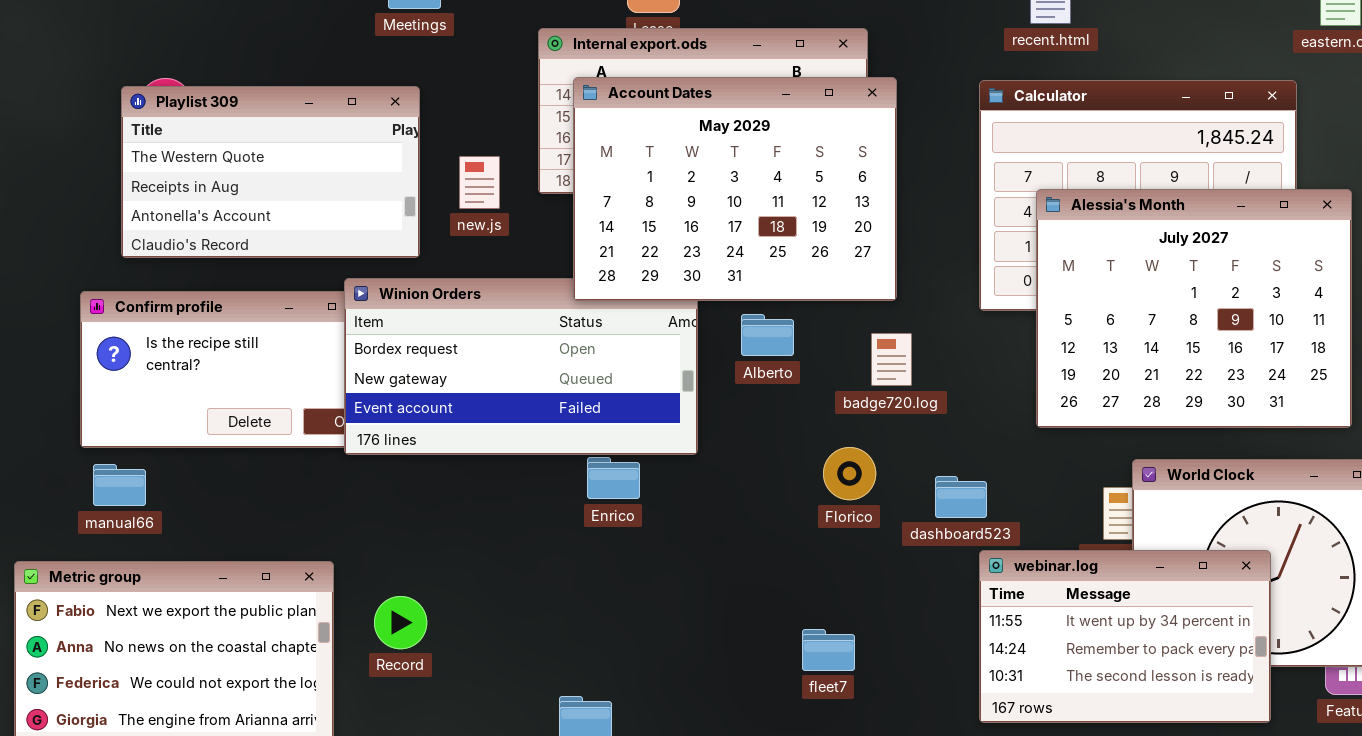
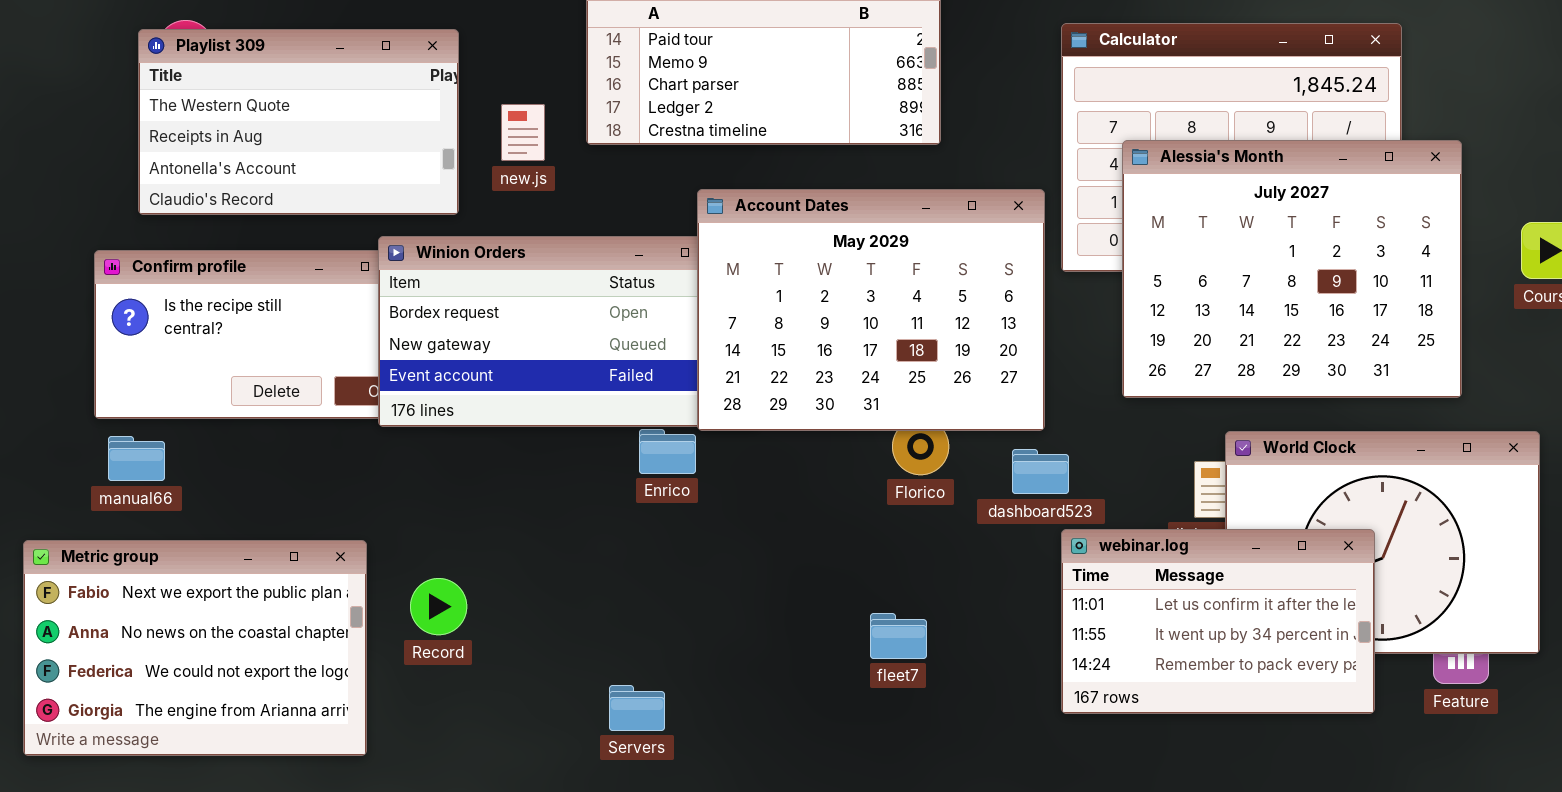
Account Dates: [573,77,897,301] -> [697,189,1045,431], moved
webinar.log: [979,550,1271,723] -> [1061,529,1375,714], scrolled up 1 row

